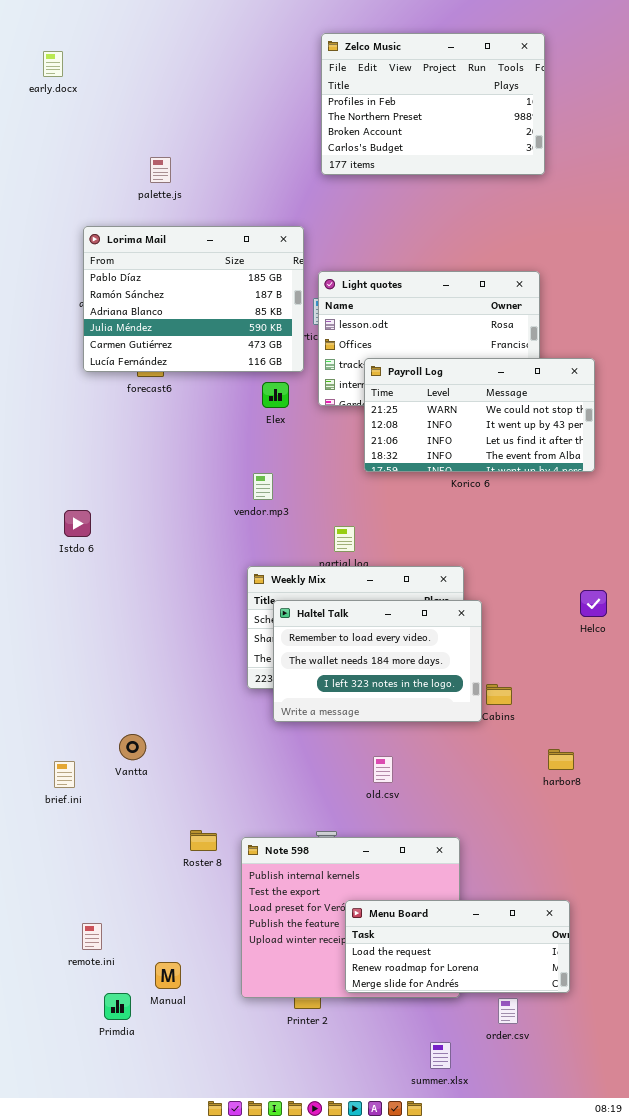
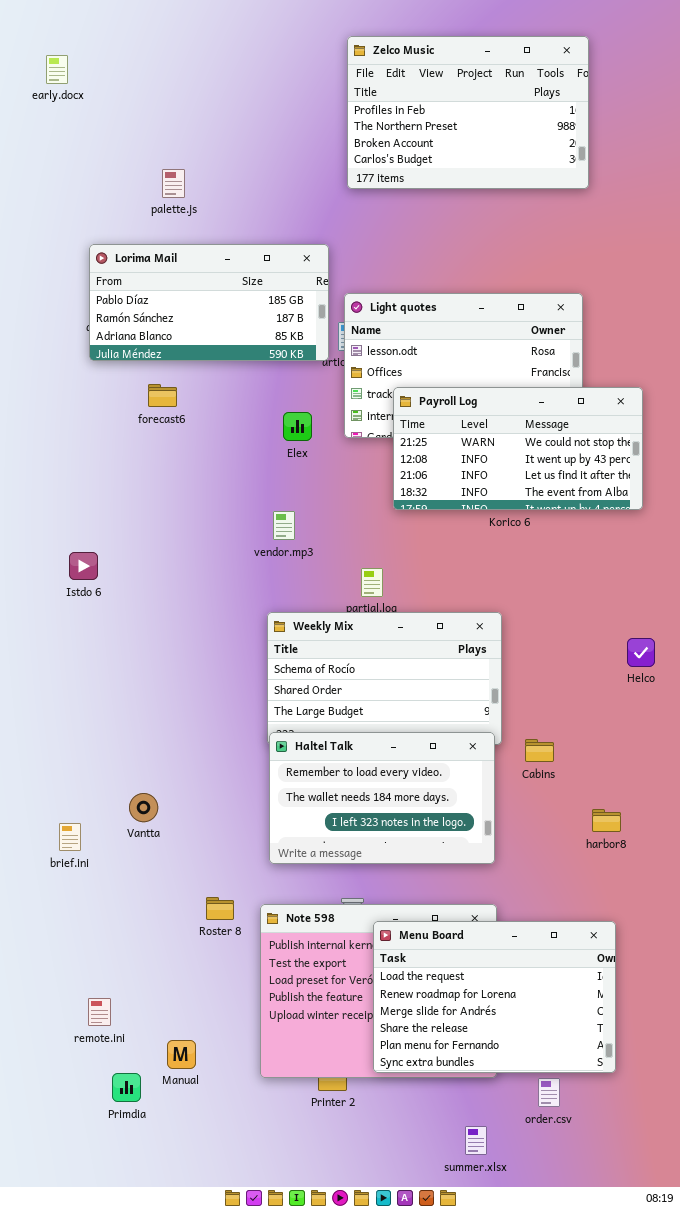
Lorima Mail: [83,226,304,372] -> [89,244,329,361], resized
Haltel Talk: [273,600,482,722] -> [269,732,495,864], moved
Menu Board: [345,900,570,993] -> [373,921,616,1073], resized

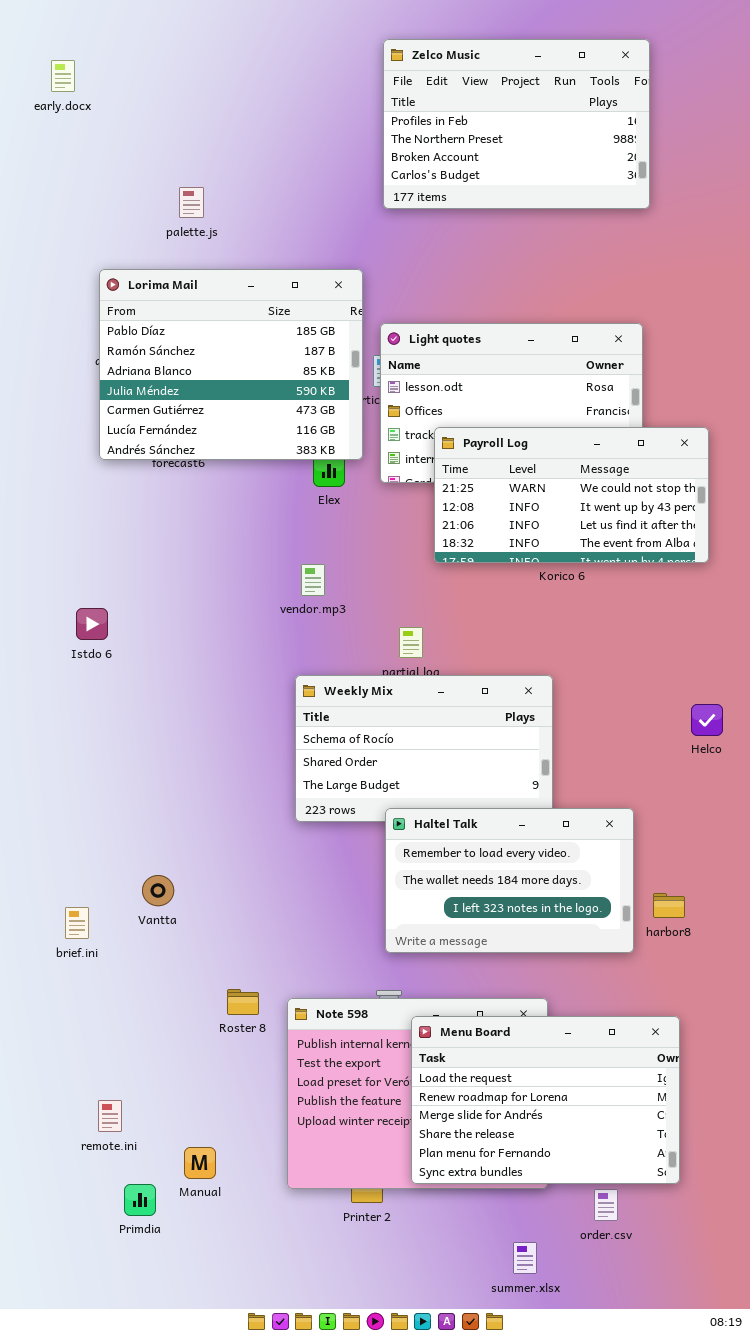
Lorima Mail: [89,244,329,361] -> [99,269,363,460], resized
Haltel Talk: [269,732,495,864] -> [385,808,634,953], moved

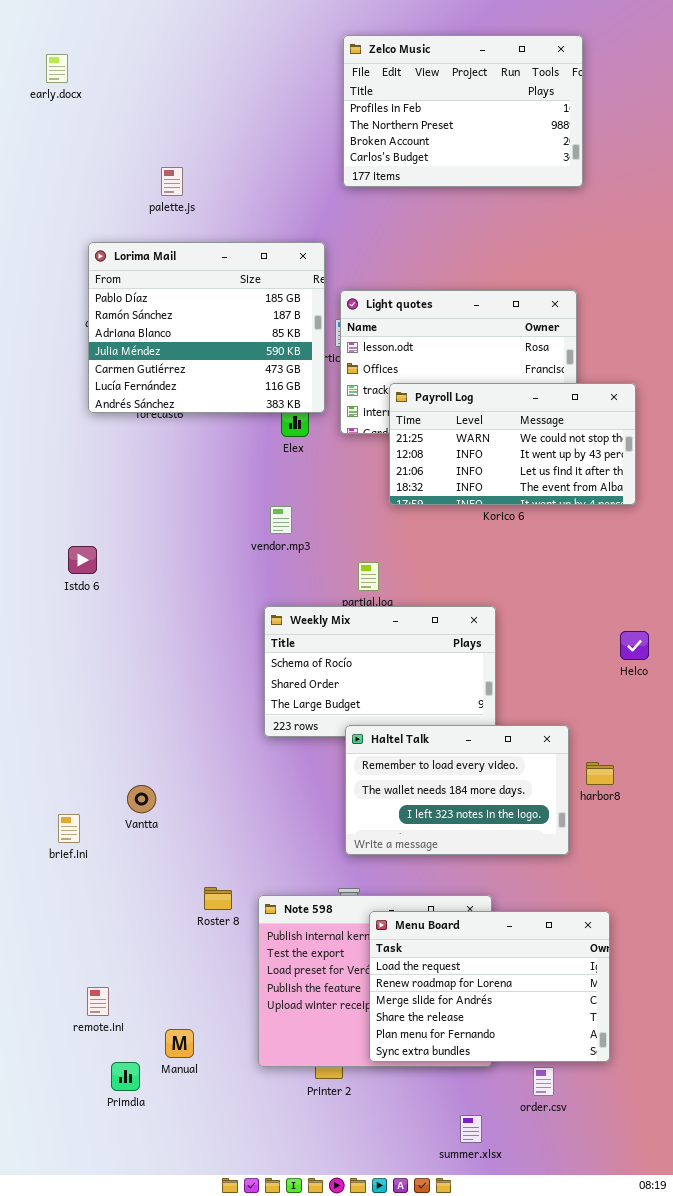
harbor8: [653,893,685,918] -> [586,762,614,785], moved

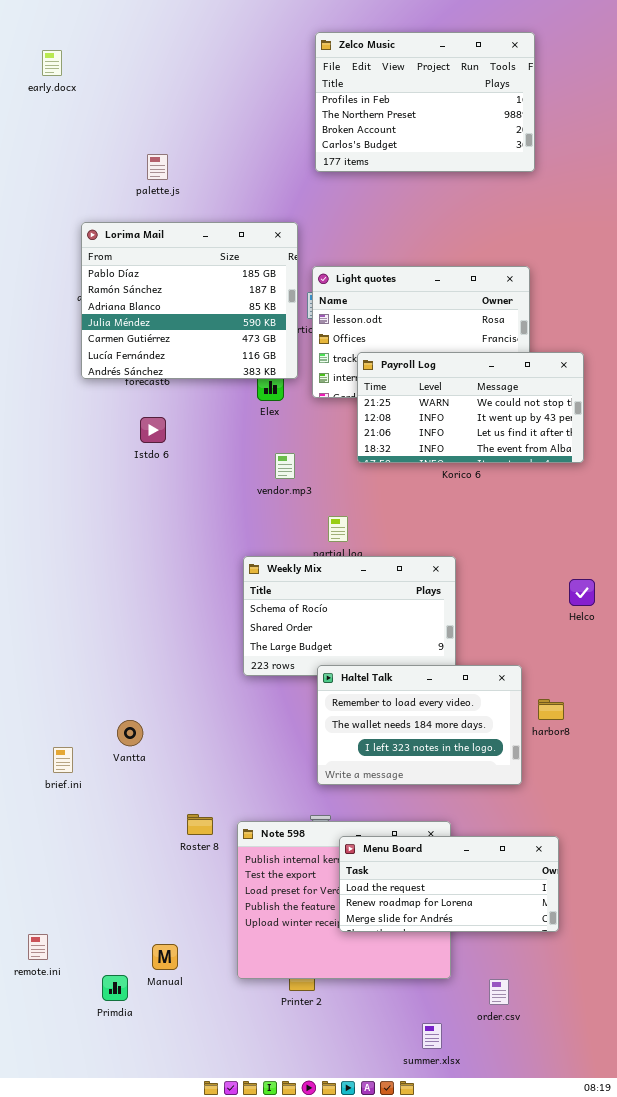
vendor.mp3: [270,506,292,534] -> [275,453,295,479], moved
Istdo 6: [68,546,97,574] -> [140,417,166,443], moved
Menu Board: [369,911,610,1062] -> [339,836,559,932], resized
remote.ini: [87,987,109,1016] -> [28,934,48,960], moved

